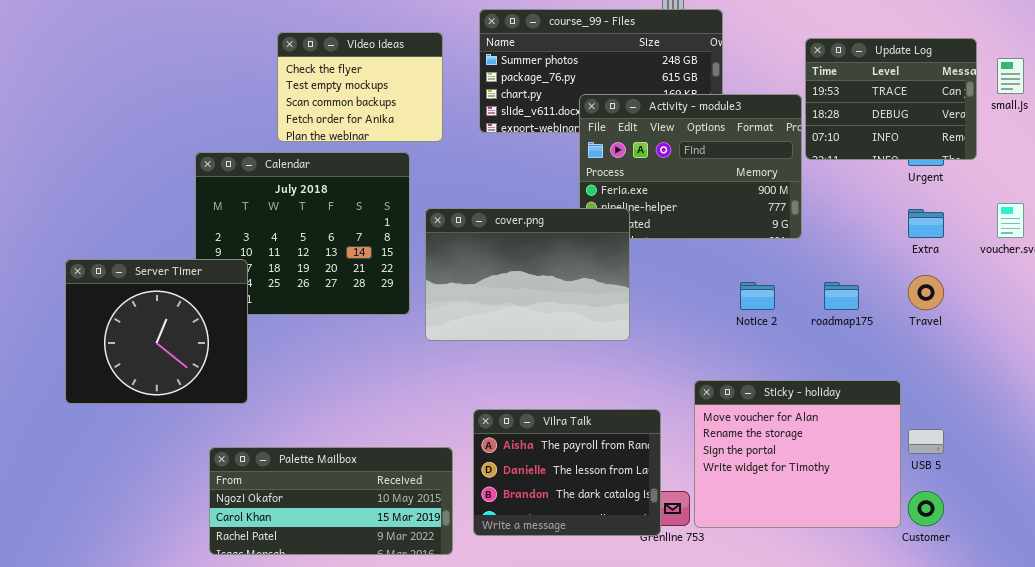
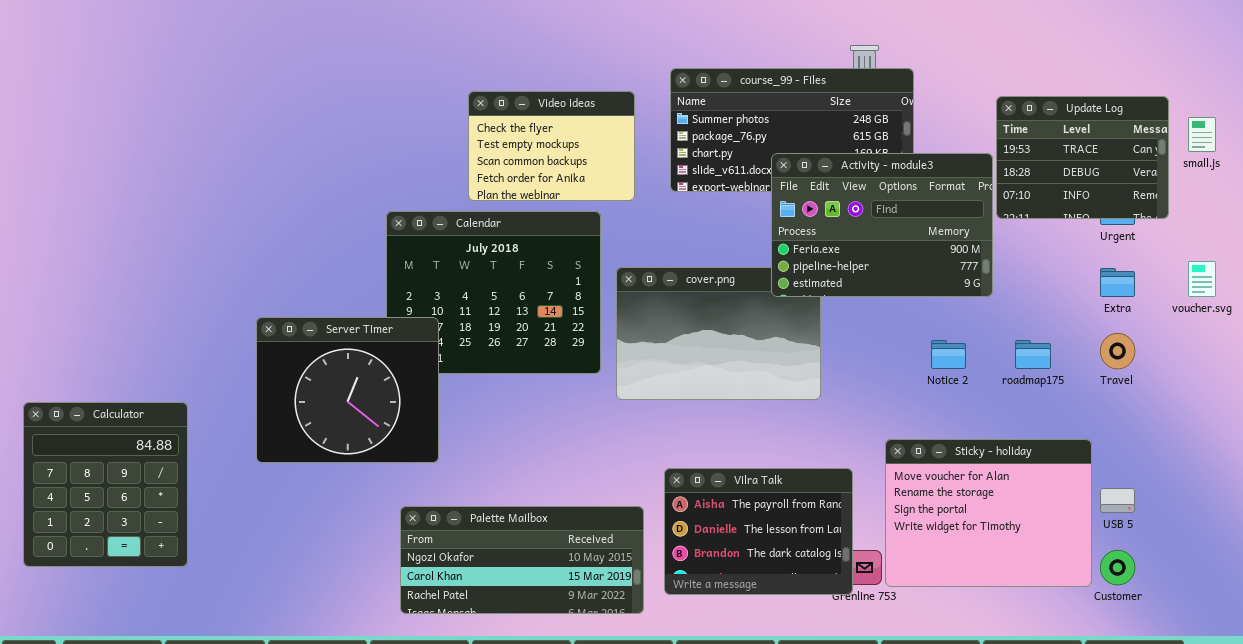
Activity - module3: [579,94,802,239] -> [771,153,993,297], raised

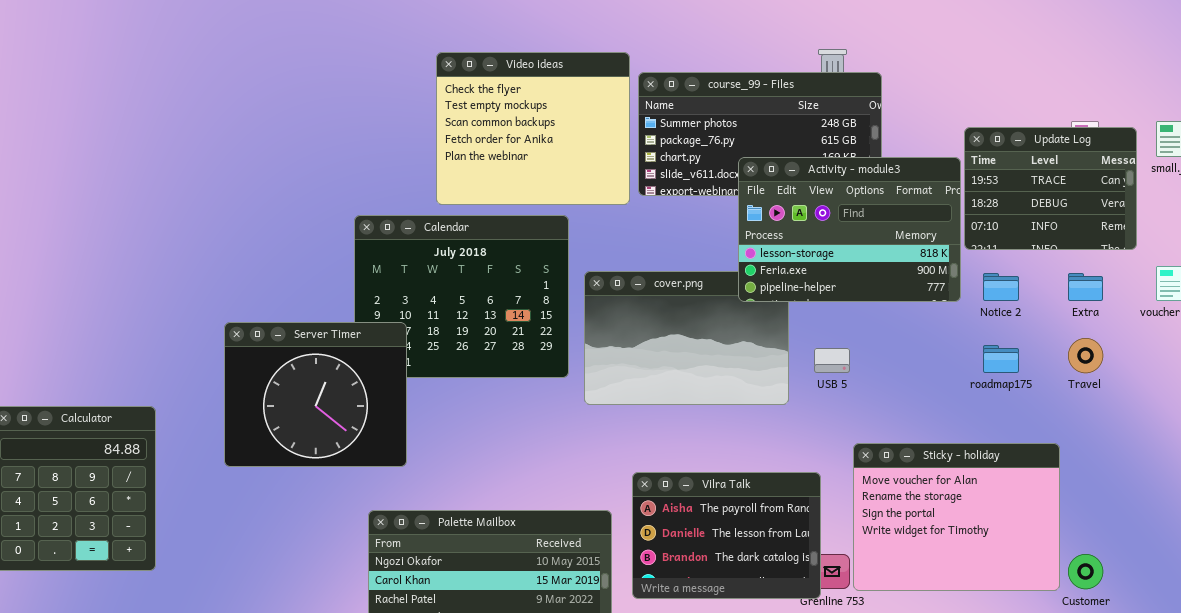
Video ideas: [468,91,635,201] -> [436,52,630,205], resized
Update Log: [996,96,1169,219] -> [964,127,1137,250], moved
Activity - module3: [771,153,993,297] -> [738,157,961,302], scrolled up 1 row
Notice 2: [931,340,966,369] -> [983,273,1019,301], moved
USB 5: [1100,488,1135,513] -> [814,348,850,373], moved

